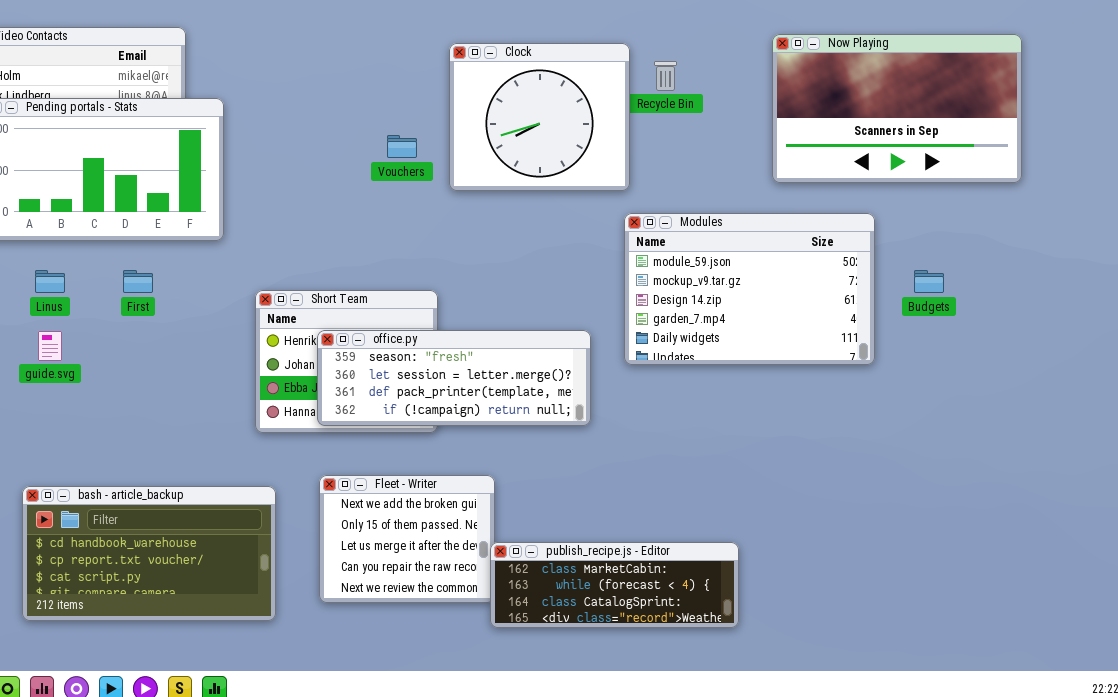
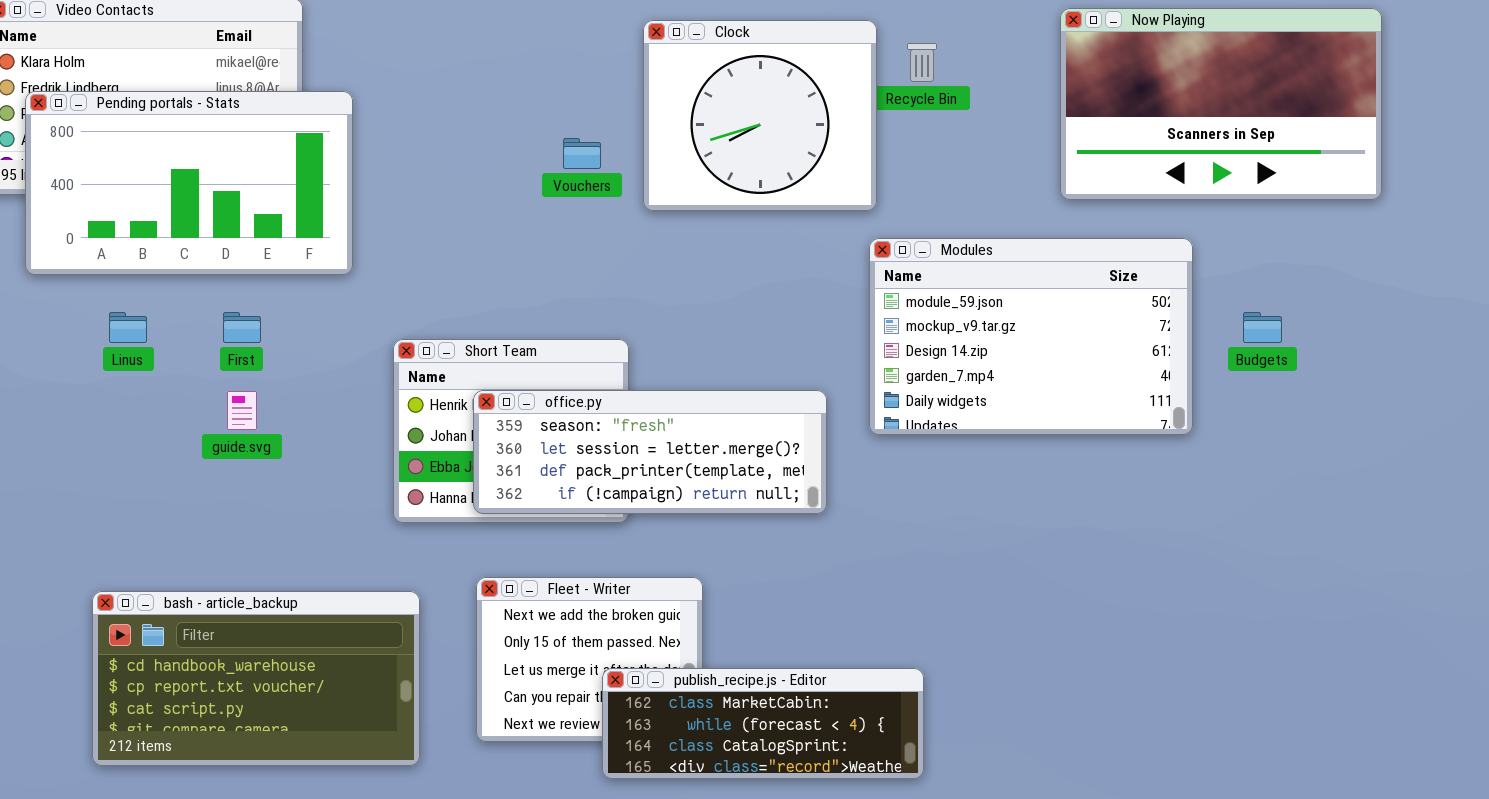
guide.svg: [38,331,62,361] -> [227,391,257,430], moved
publish_recipe.js - Editor: [490,542,739,628] -> [602,668,924,779], moved

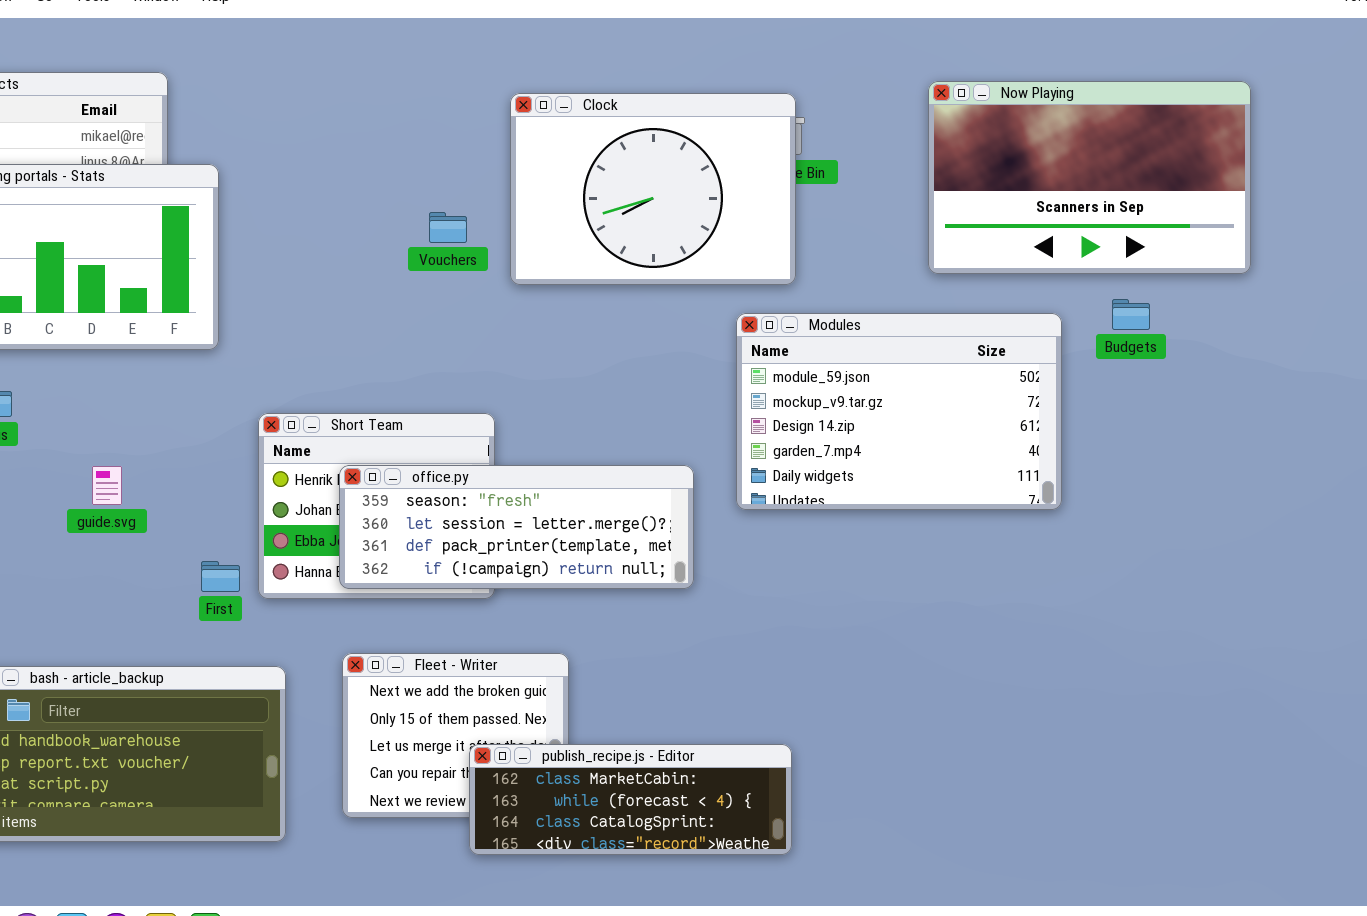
Clock: [643,20,877,211] -> [510,93,796,285], resized
First: [223,312,261,343] -> [201,561,240,592], moved
Budgets: [1243,312,1282,343] -> [1112,299,1150,330], moved

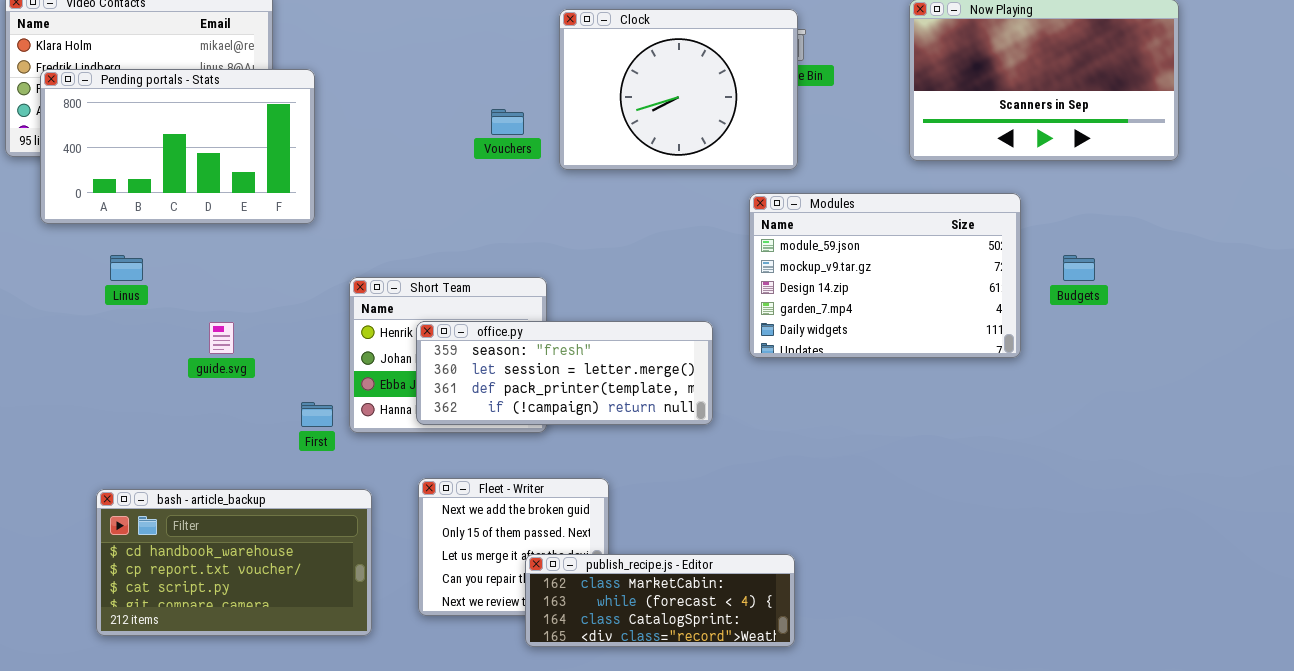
Budgets: [1112,299,1150,330] -> [1063,255,1095,281], moved

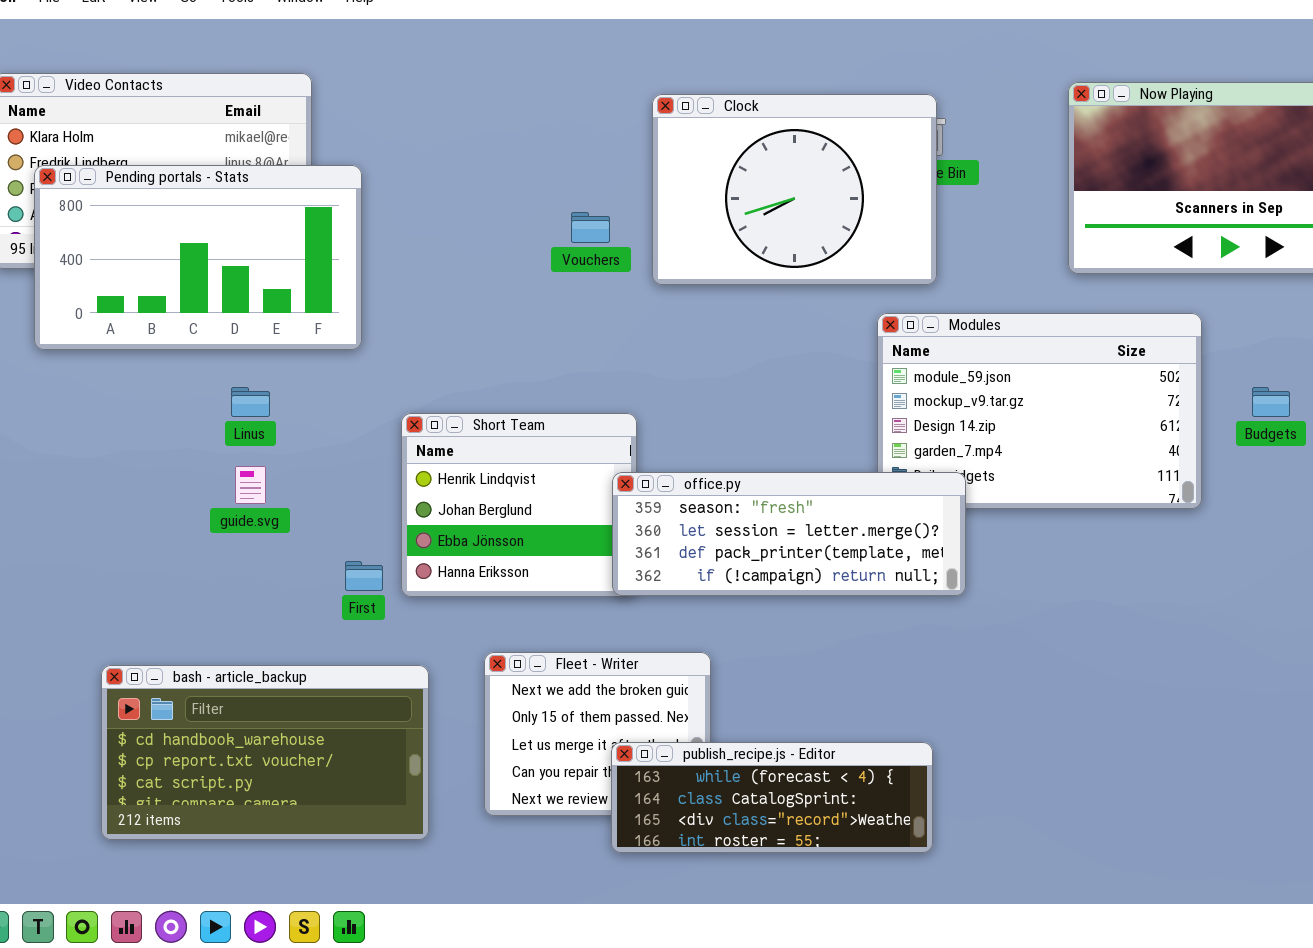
Linus: [110,255,143,281] -> [231,387,270,417], moved
office.py: [416,321,713,425] -> [612,472,966,596], moved
publish_recipe.js - Editor: [525,554,795,647] -> [611,742,933,853], scrolled down 1 row

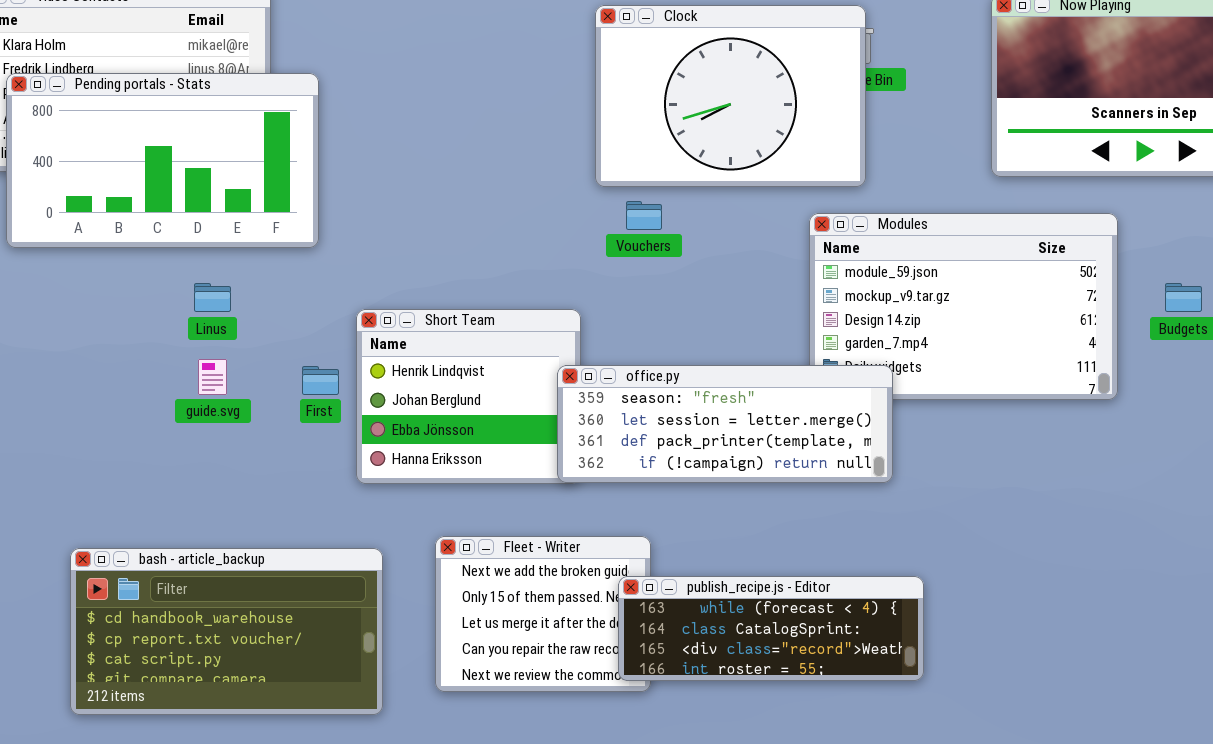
Vouchers: [571,212,610,243] -> [626,201,662,230], moved
First: [345,561,383,591] -> [302,366,339,395], moved
publish_recipe.js - Editor: [611,742,933,853] -> [618,576,924,681], moved

